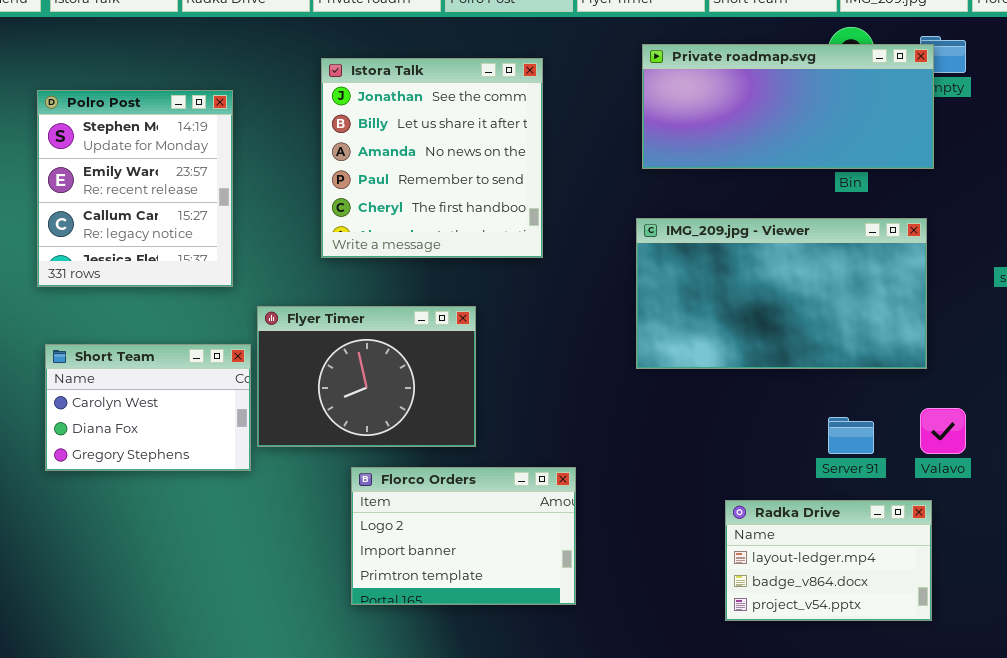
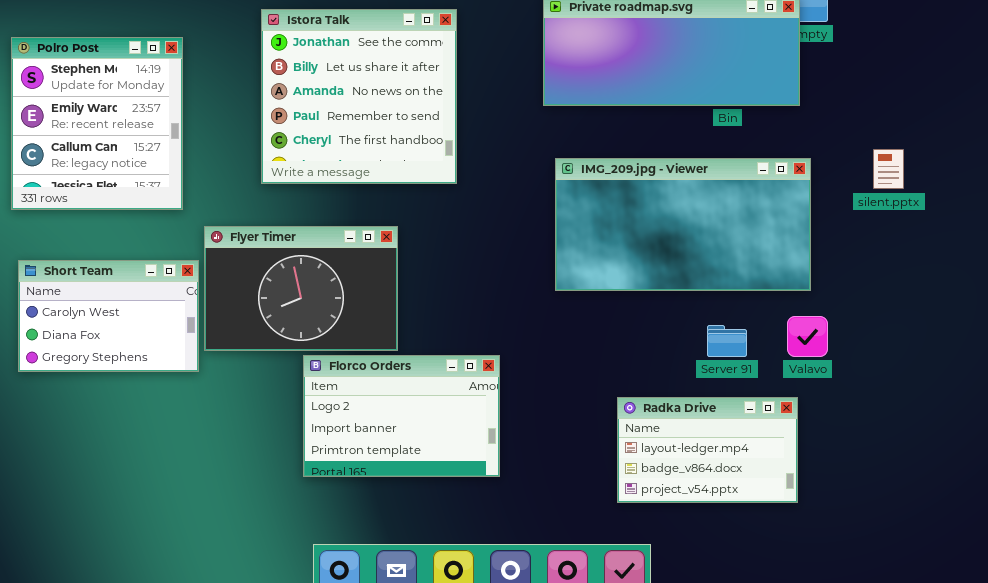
IMG_209.jpg - Viewer: [636,218,927,369] -> [555,158,811,291], moved
Florco Orders: [351,467,576,605] -> [303,355,500,477], moved

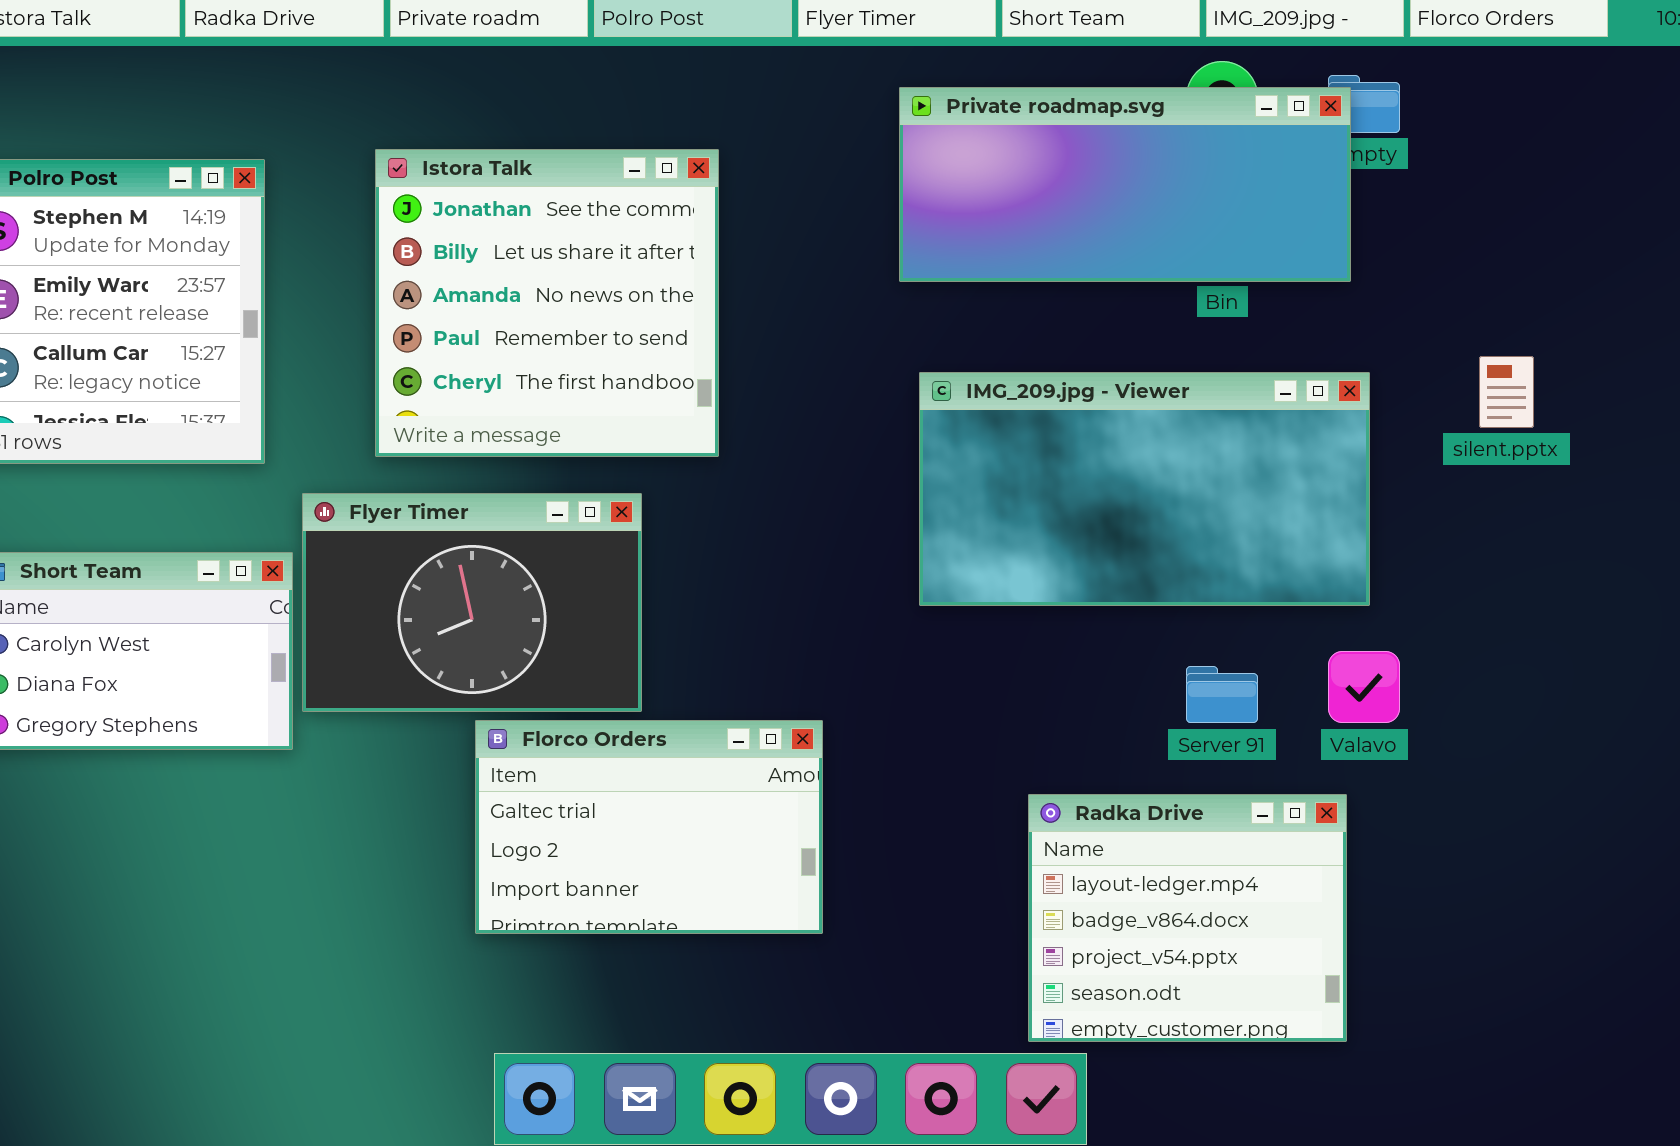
Istora Talk: [261,9,457,184] -> [375,149,719,457], moved
Florco Orders: [303,355,500,477] -> [475,720,823,934], scrolled up 1 row
Radka Drive: [617,397,798,503] -> [1028,794,1347,1042], resized

